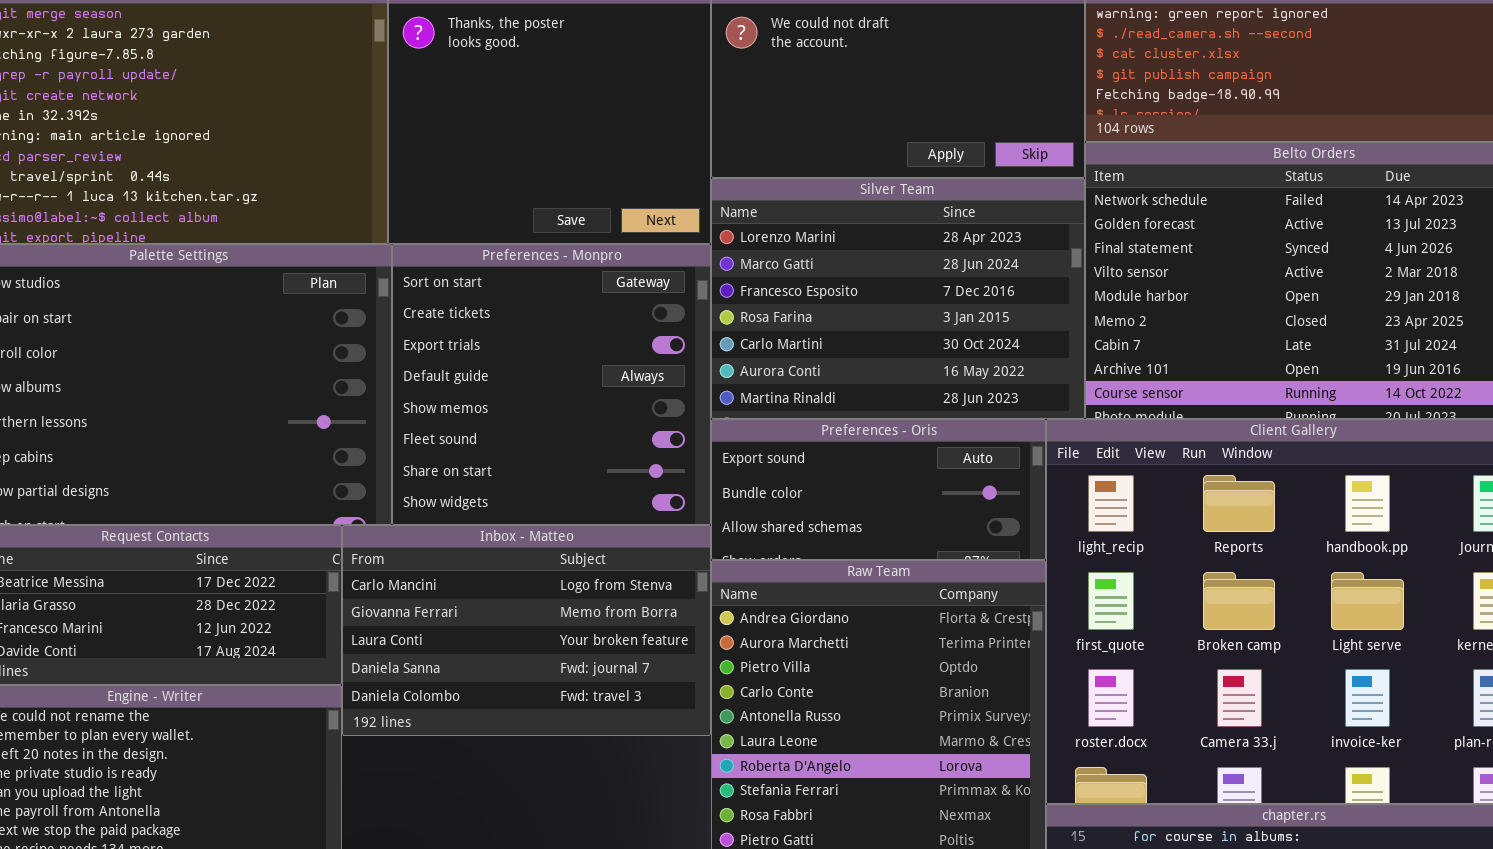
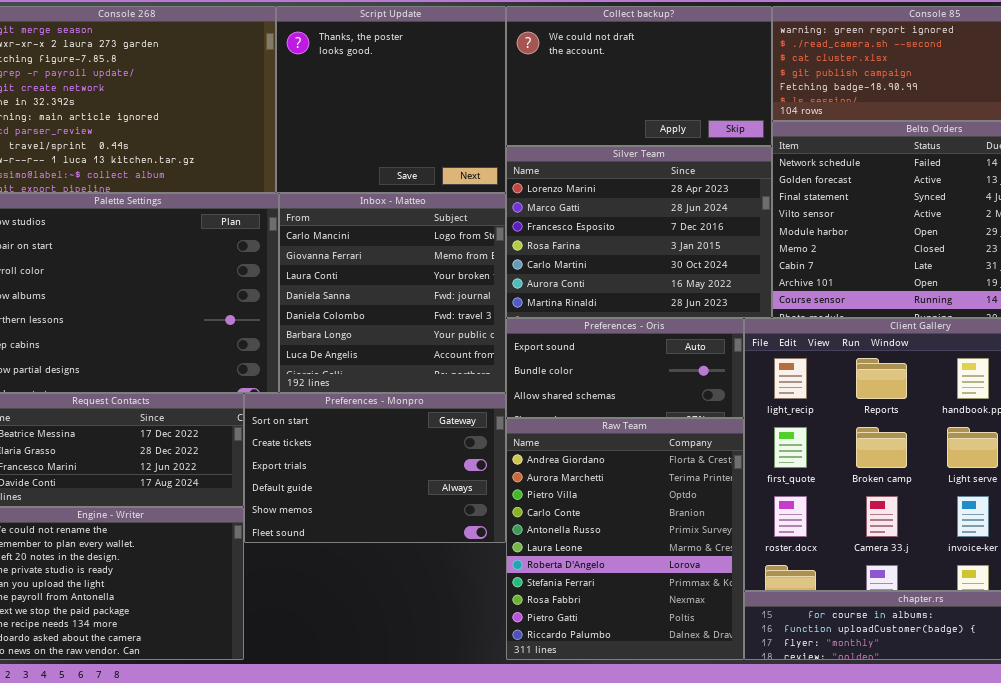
Preferences - Monpro: [392,244,711,525] -> [244,393,506,543], moved, resized
Inbox - Matteo: [342,525,711,736] -> [279,193,506,393], moved, resized

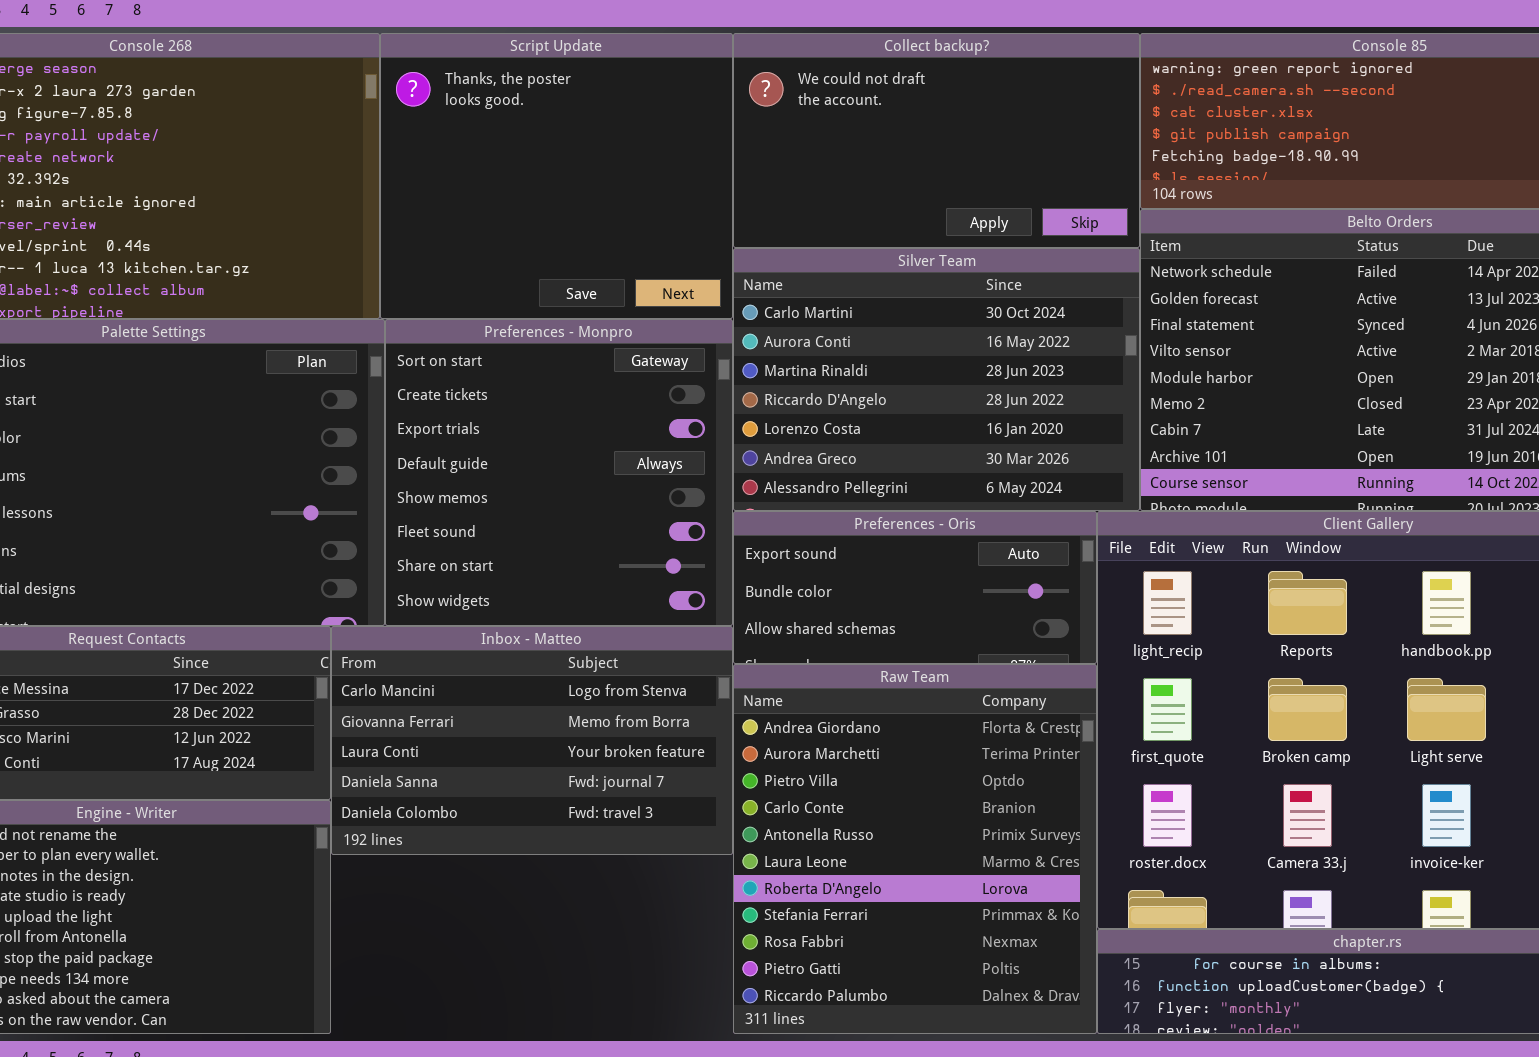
Silver Team: [506,146,772,318] -> [733,248,1140,511], scrolled down 4 rows
Inbox - Matteo: [279,193,506,393] -> [331,626,733,855], moved, resized
Preferences - Monpro: [244,393,506,543] -> [385,319,733,626], moved, resized

